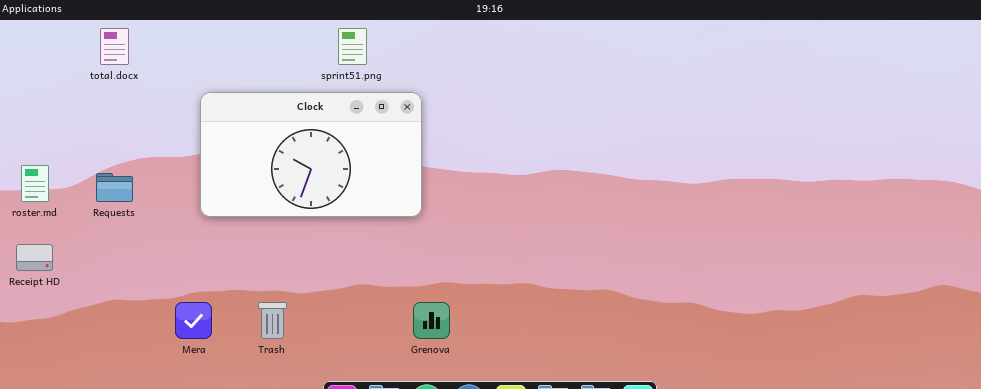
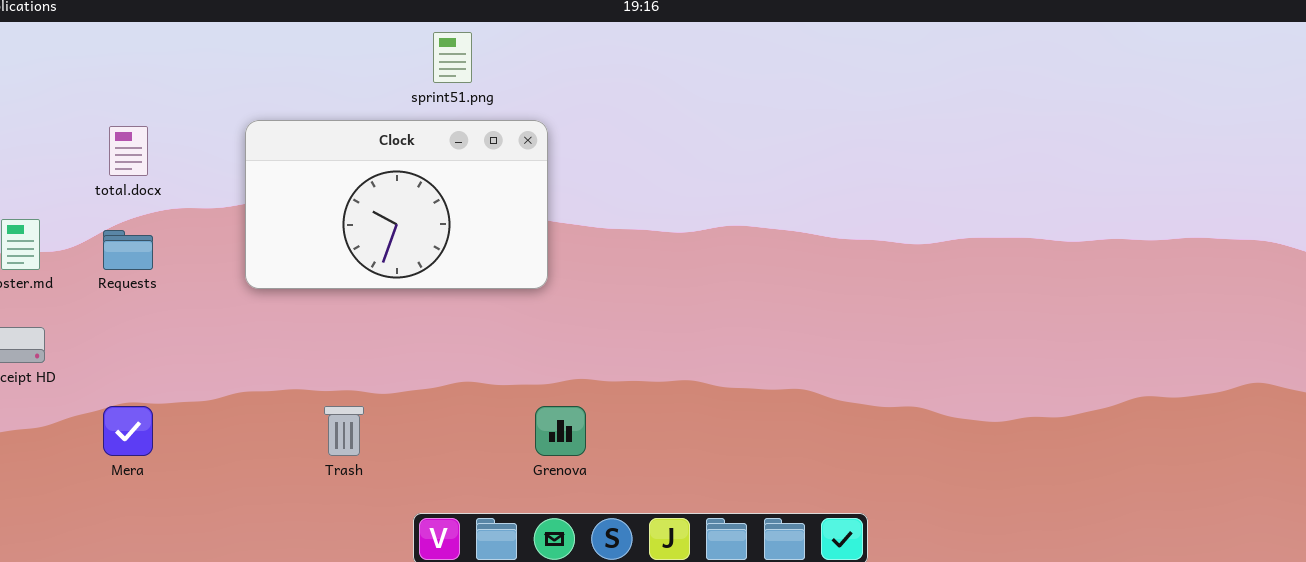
total.docx: [100,28,129,65] -> [109,126,148,176], moved
Mera: [175,302,212,339] -> [103,406,153,456], moved

